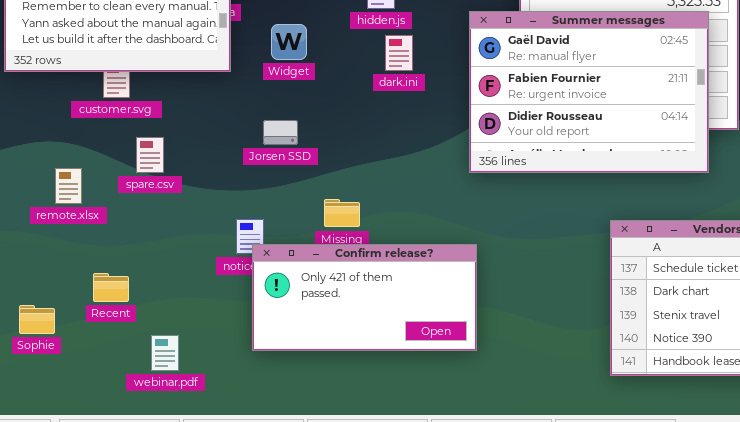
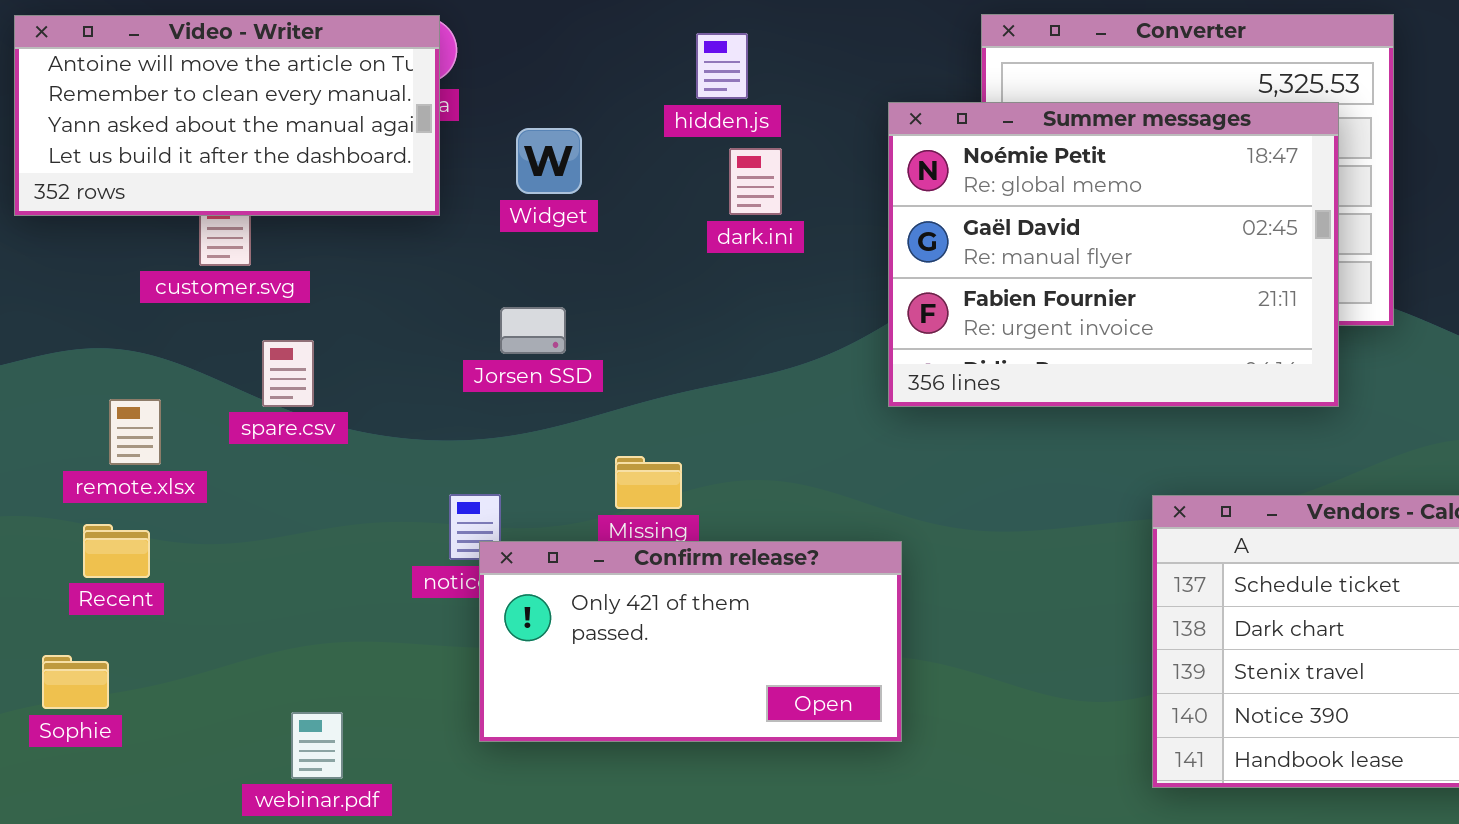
Summer messages: [469,11,709,173] -> [888,102,1339,407], scrolled up 1 row
Recent: [93,273,129,302] -> [83,524,150,578], moved

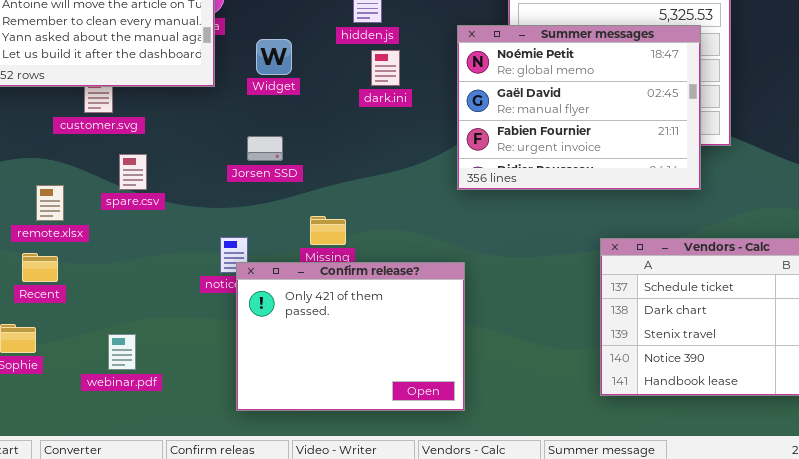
Confirm release?: [479,541,902,742] -> [236,262,465,411], resized
webinar.pdf: [291,712,343,779] -> [108,334,136,370], moved

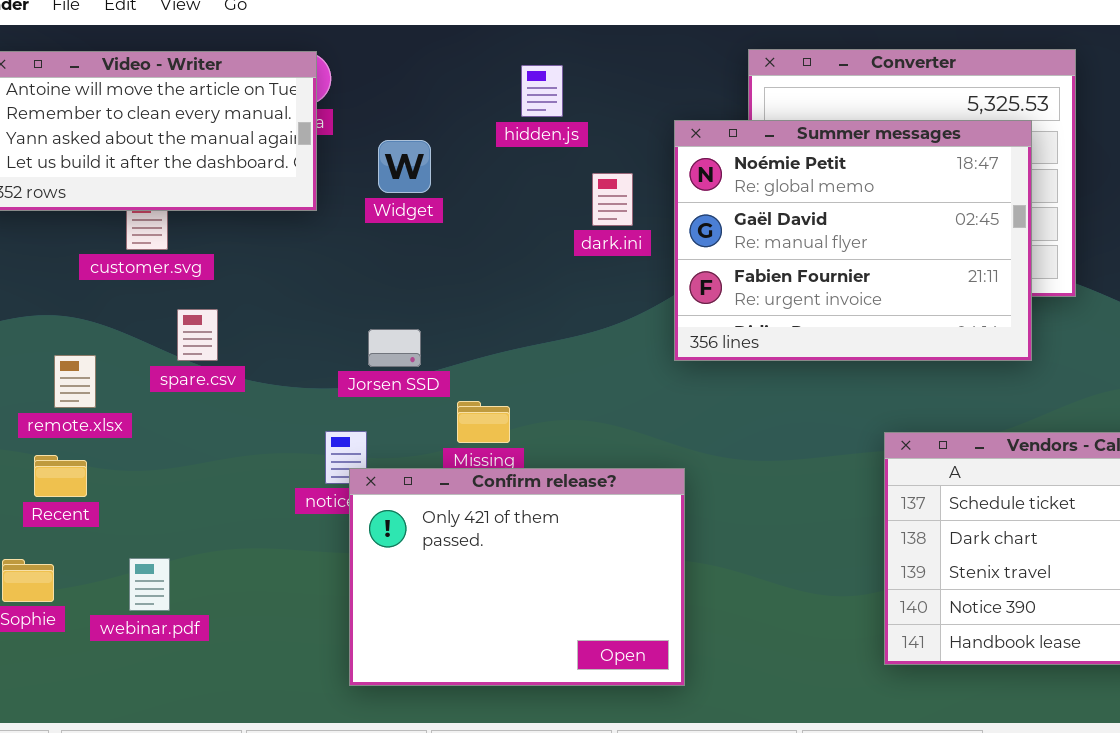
dark.ini: [371,50,400,86] -> [592,173,633,226], moved
Jorsen SSD: [247,136,283,161] -> [368,329,421,367], moved
webinar.pdf: [108,334,136,370] -> [129,558,170,611], moved

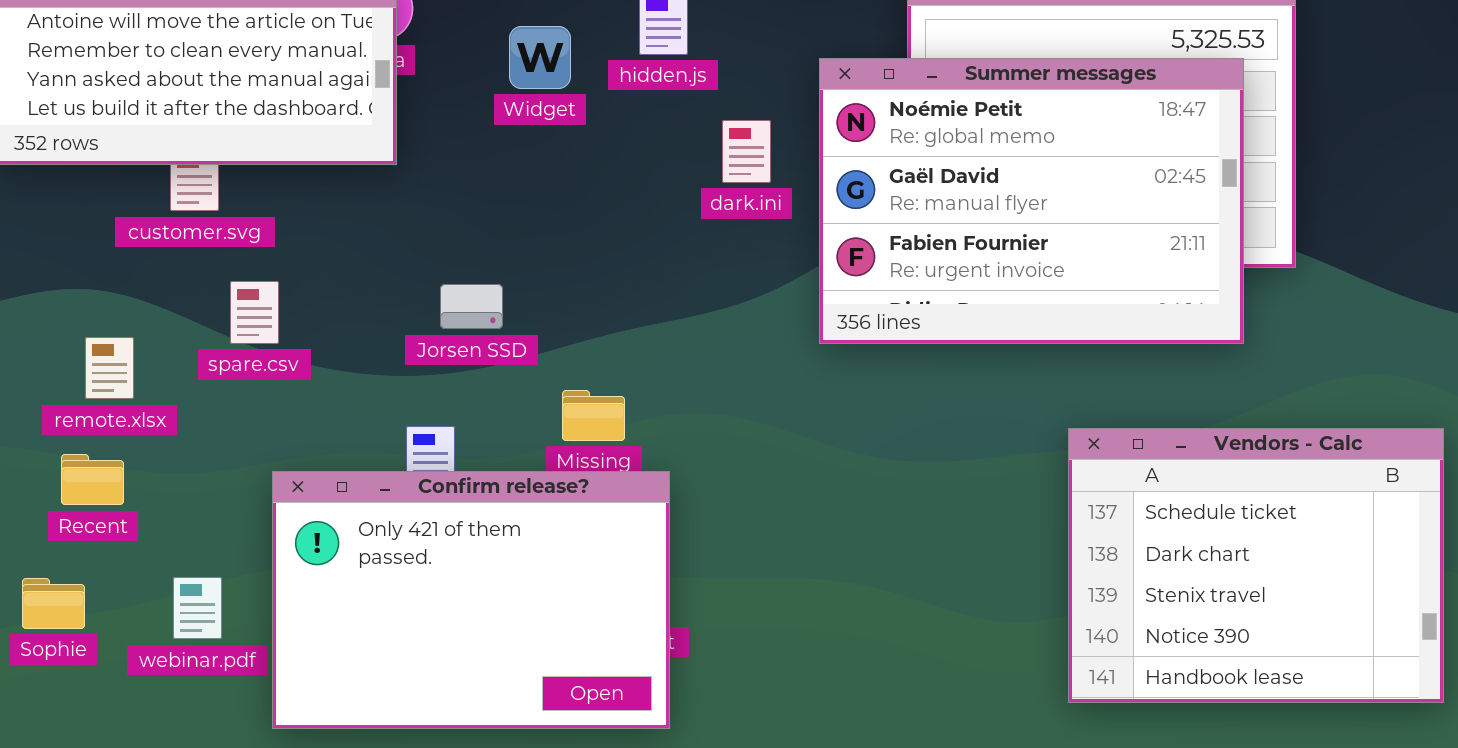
Widget: [378,140,431,193] -> [509,26,571,89], moved
Jorsen SSD: [368,329,421,367] -> [440,284,503,329], moved
Confirm release?: [349,468,685,686] -> [272,471,670,729], moved

